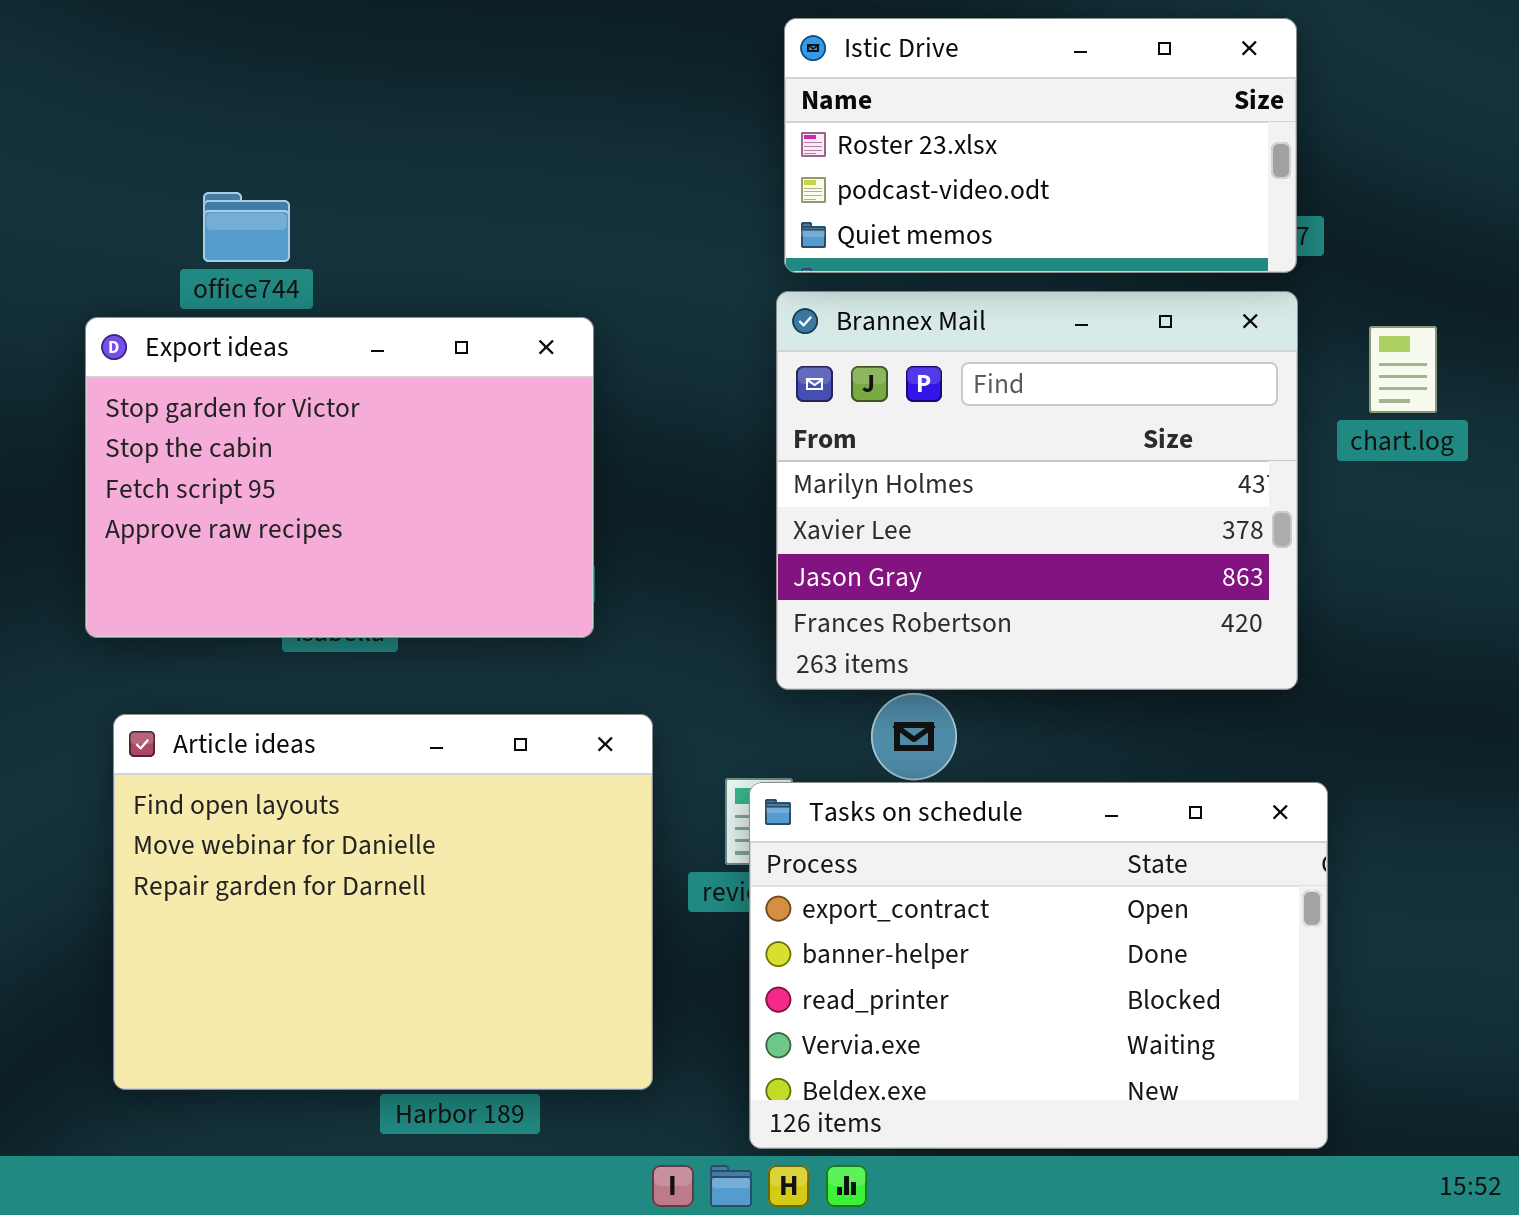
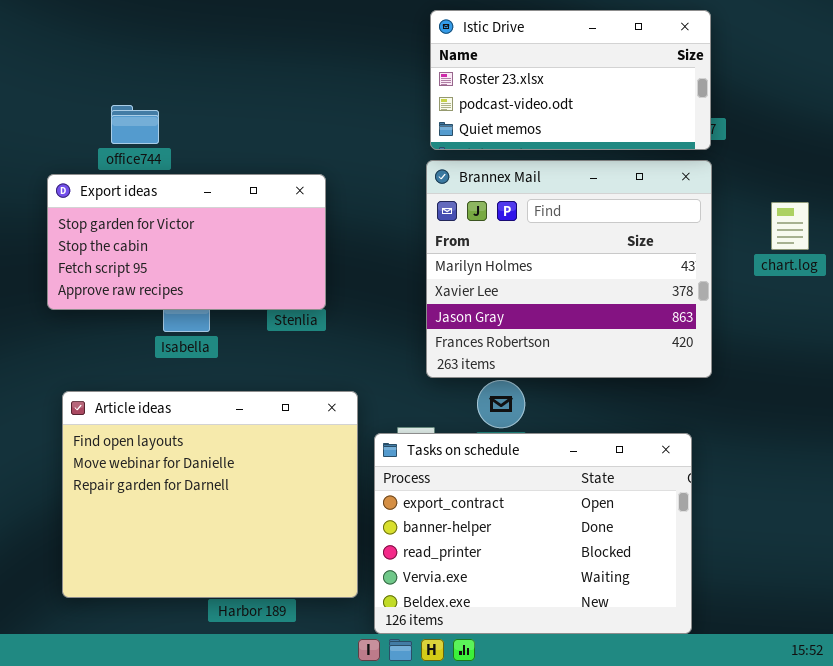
Export ideas: [85,317,594,638] -> [47,174,326,310], resized
chart.log: [1369,326,1437,413] -> [771,202,809,250], moved
Tasks on schedule: [749,782,1328,1149] -> [374,433,692,634], moved

